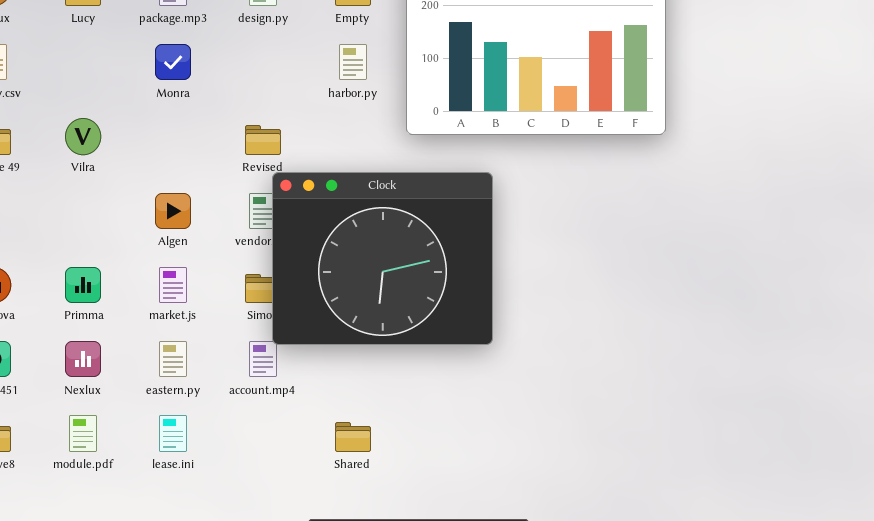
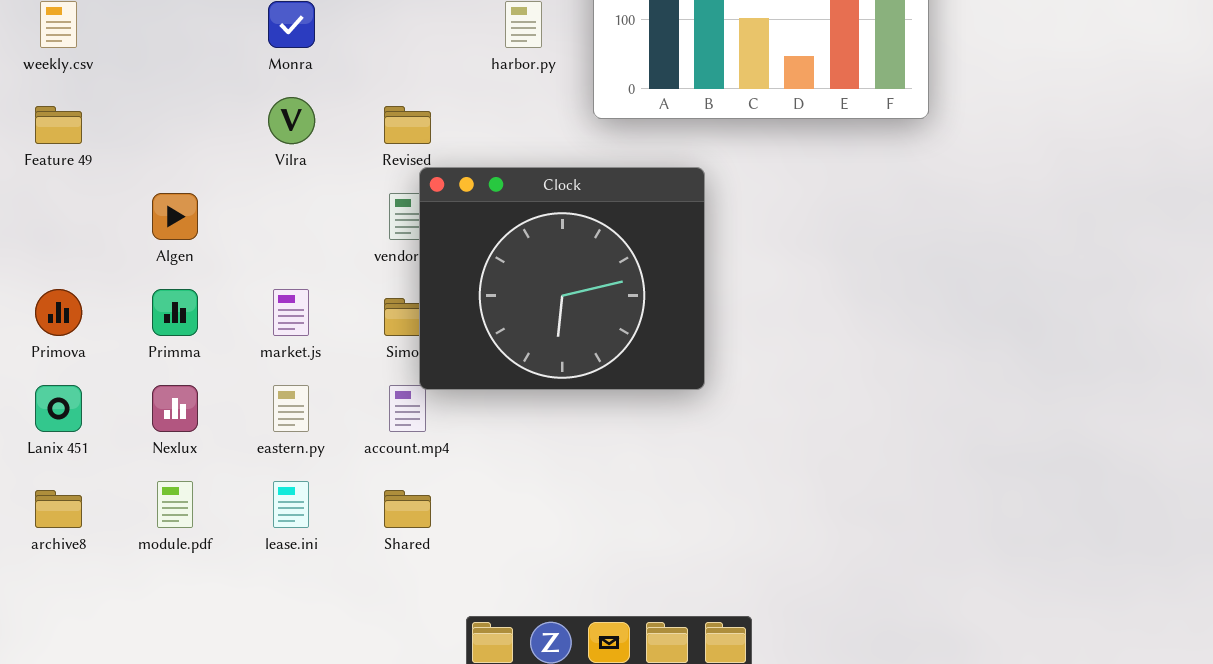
Vilra: [65,118,101,155] -> [268,97,315,144], moved
Algen: [155,193,191,229] -> [152,193,198,240], moved
Shared: [335,422,371,452] -> [384,490,431,528], moved

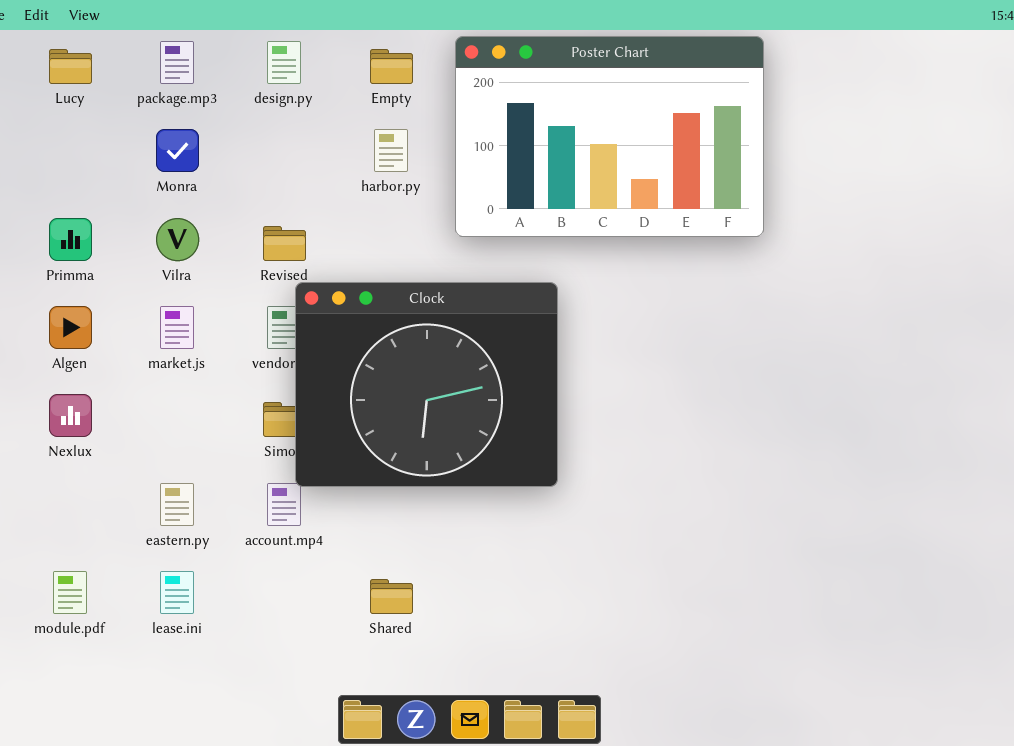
Primma: [152,289,198,336] -> [49,218,92,261], moved
market.js: [273,289,309,336] -> [160,306,194,349], moved
Nexlux: [152,385,198,432] -> [49,394,92,437], moved
Shared: [384,490,431,528] -> [370,579,413,614], moved

